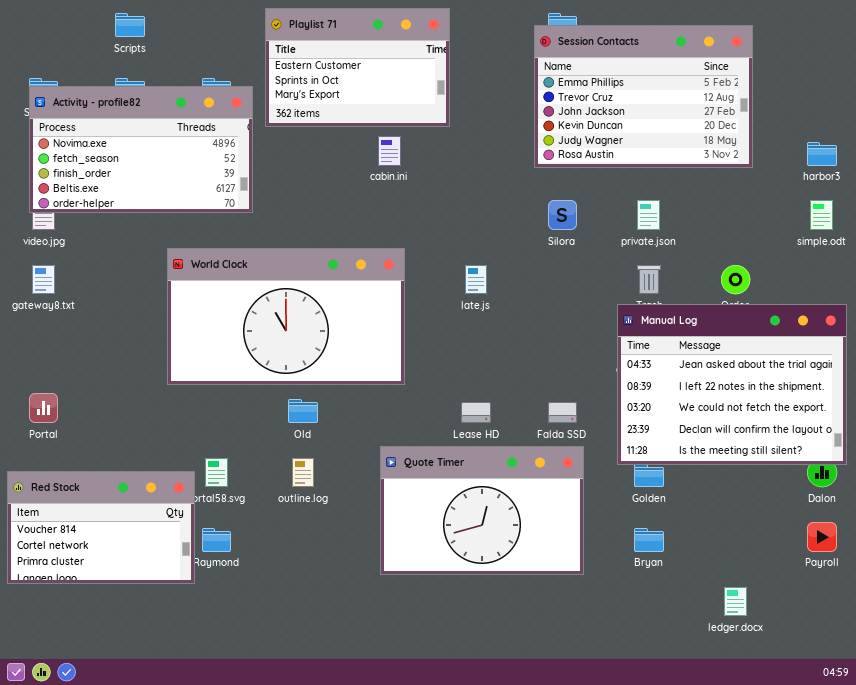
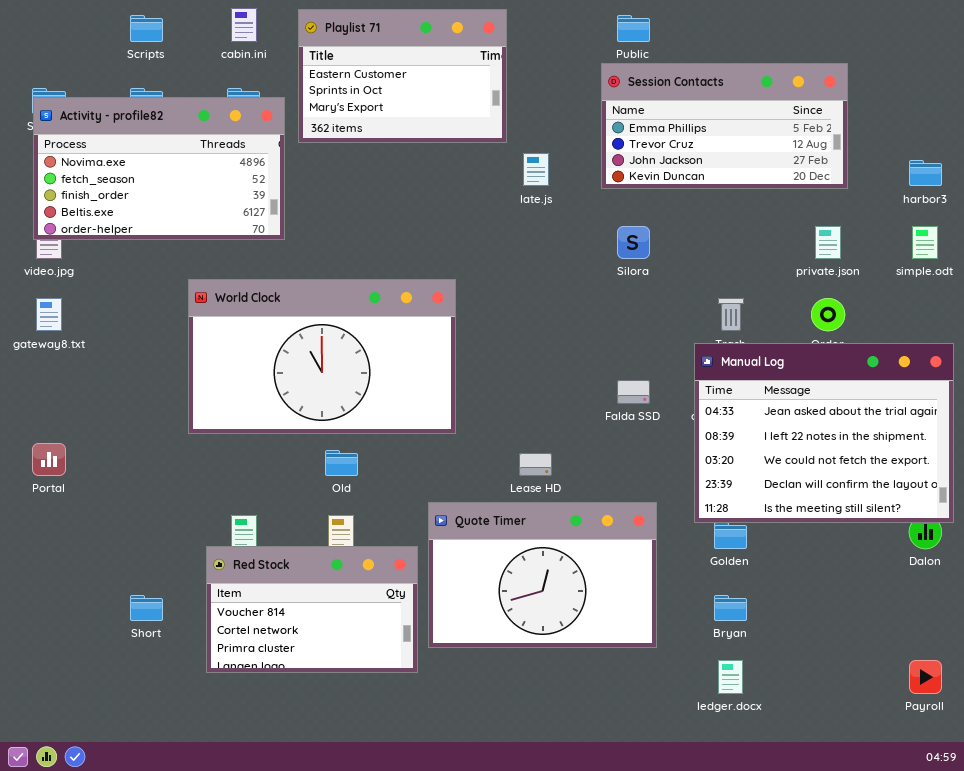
Session Contacts: [534,25,753,168] -> [601,63,848,189], resized
cabin.ini: [378,136,401,166] -> [231,8,257,42], moved
private.json: [637,200,660,230] -> [815,226,841,259], moved
late.js: [465,265,487,294] -> [523,153,549,186], moved
Falda SSD: [548,402,577,423] -> [617,380,650,404], moved
Red Stock: [7,471,195,584] -> [206,546,418,673], moved
Payroll: [807,522,837,552] -> [909,660,942,694], moved
ledger.docx: [724,587,747,616] -> [718,660,743,694], moved

